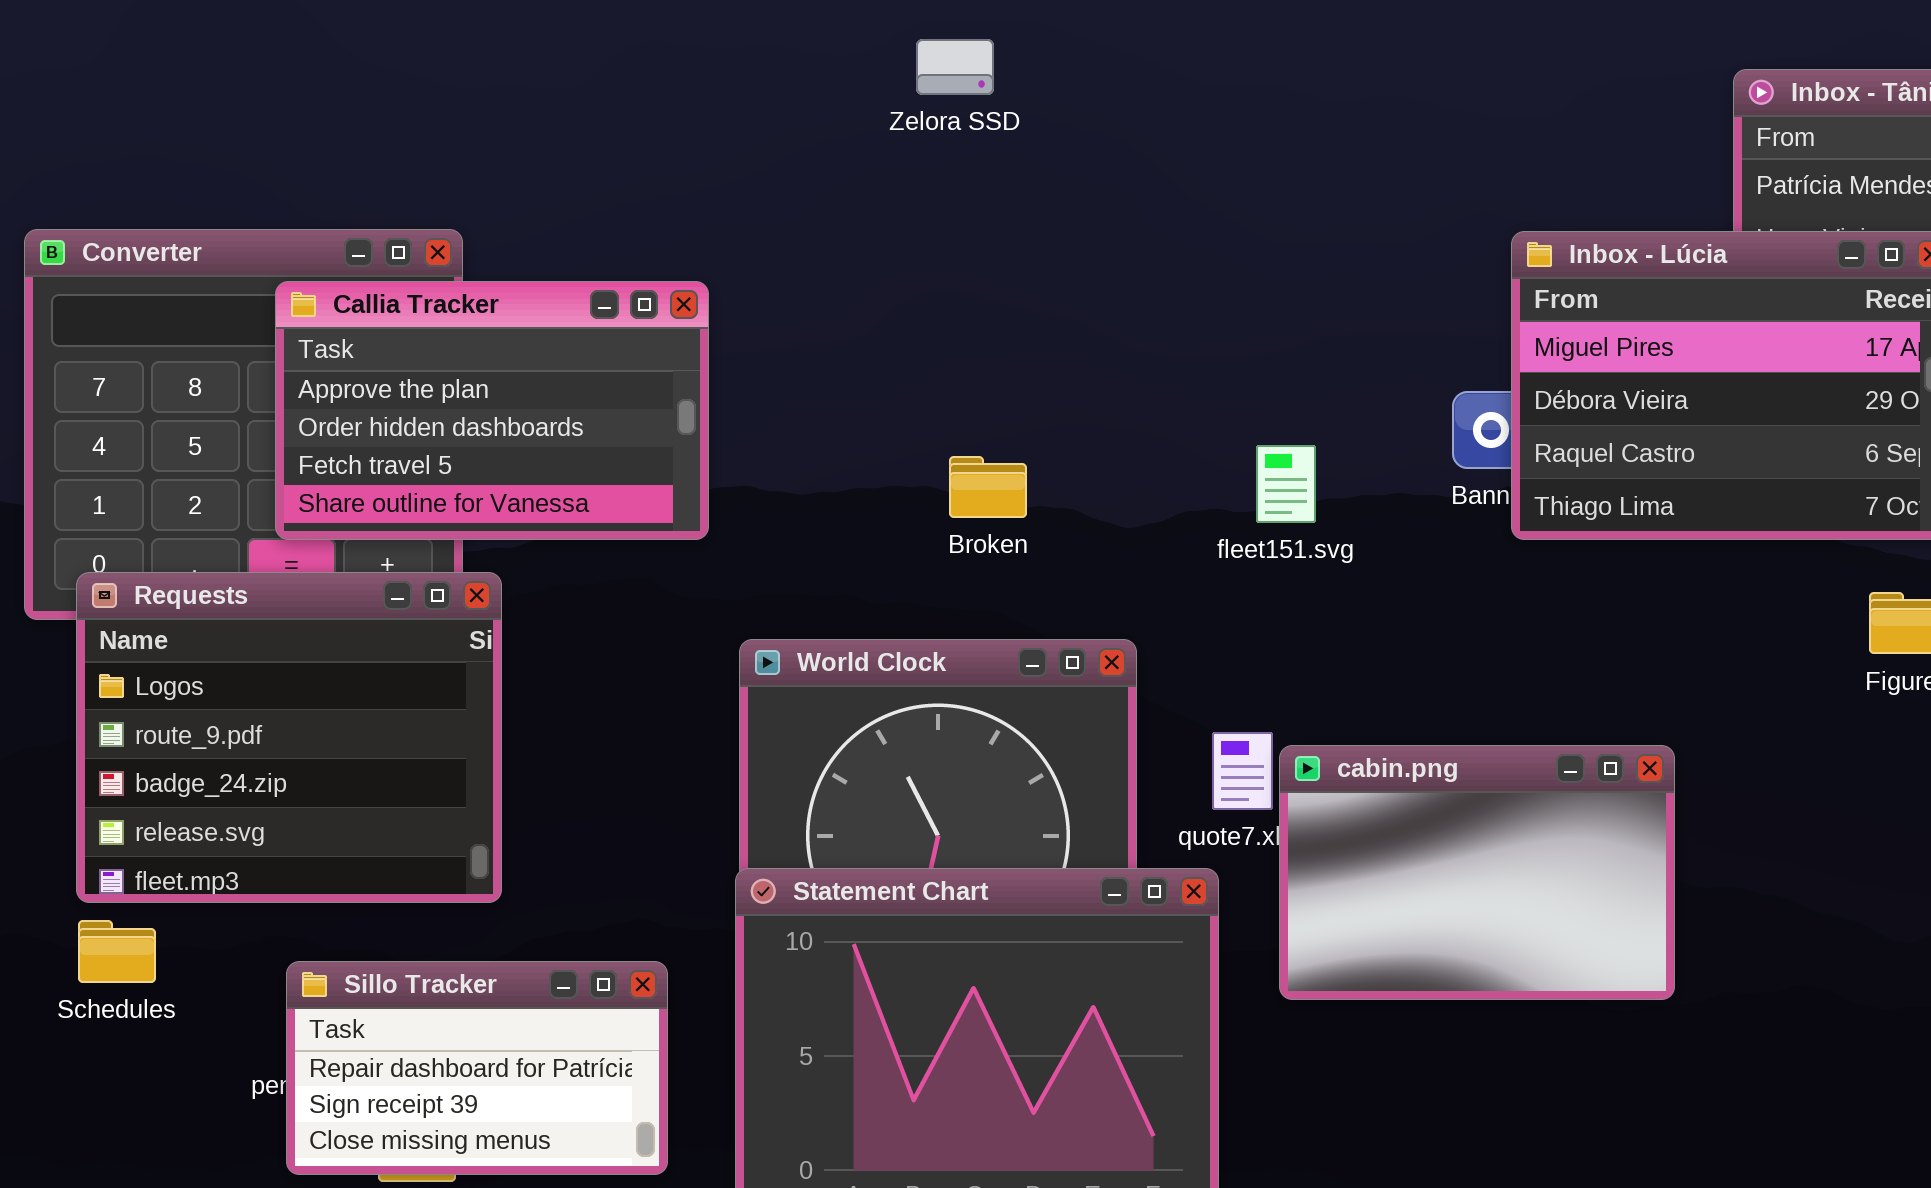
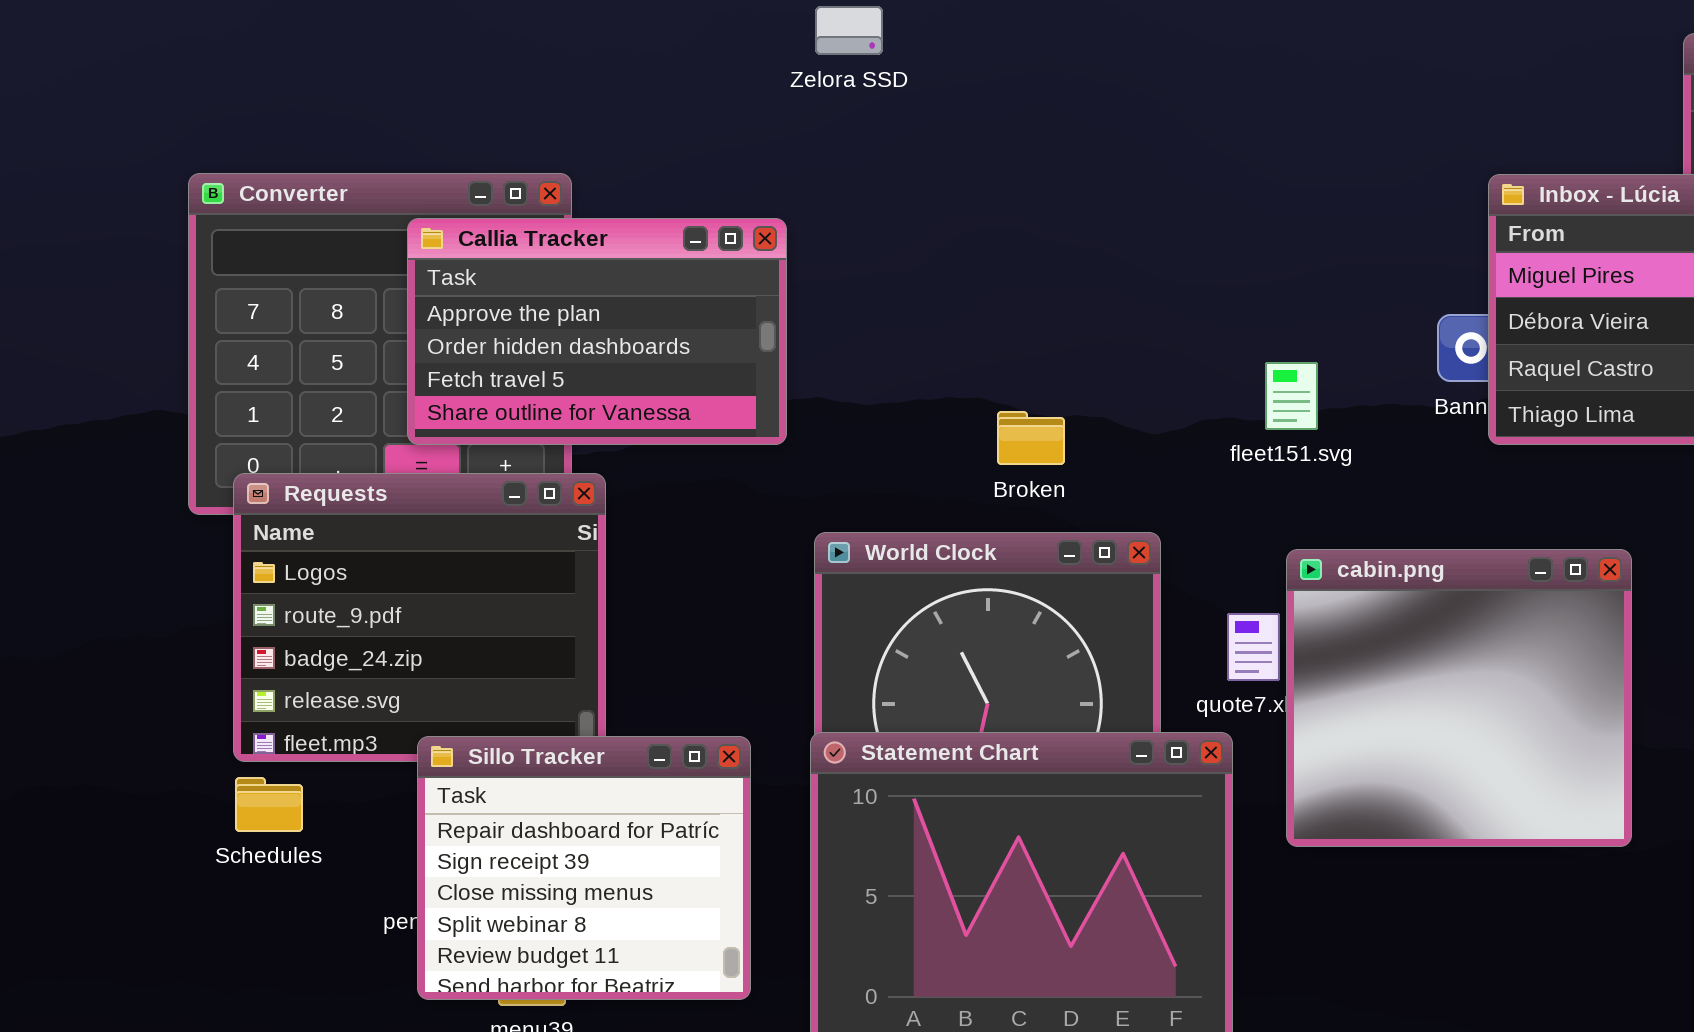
Zelora SSD: [916,39,994,95] -> [815,6,883,55], moved
Broken: [949,456,1027,518] -> [997,411,1065,465], moved
cabin.png: [1279,745,1675,1000] -> [1286,549,1632,847], resized
Sillo Tracker: [286,961,668,1175] -> [417,736,751,1000], resized

